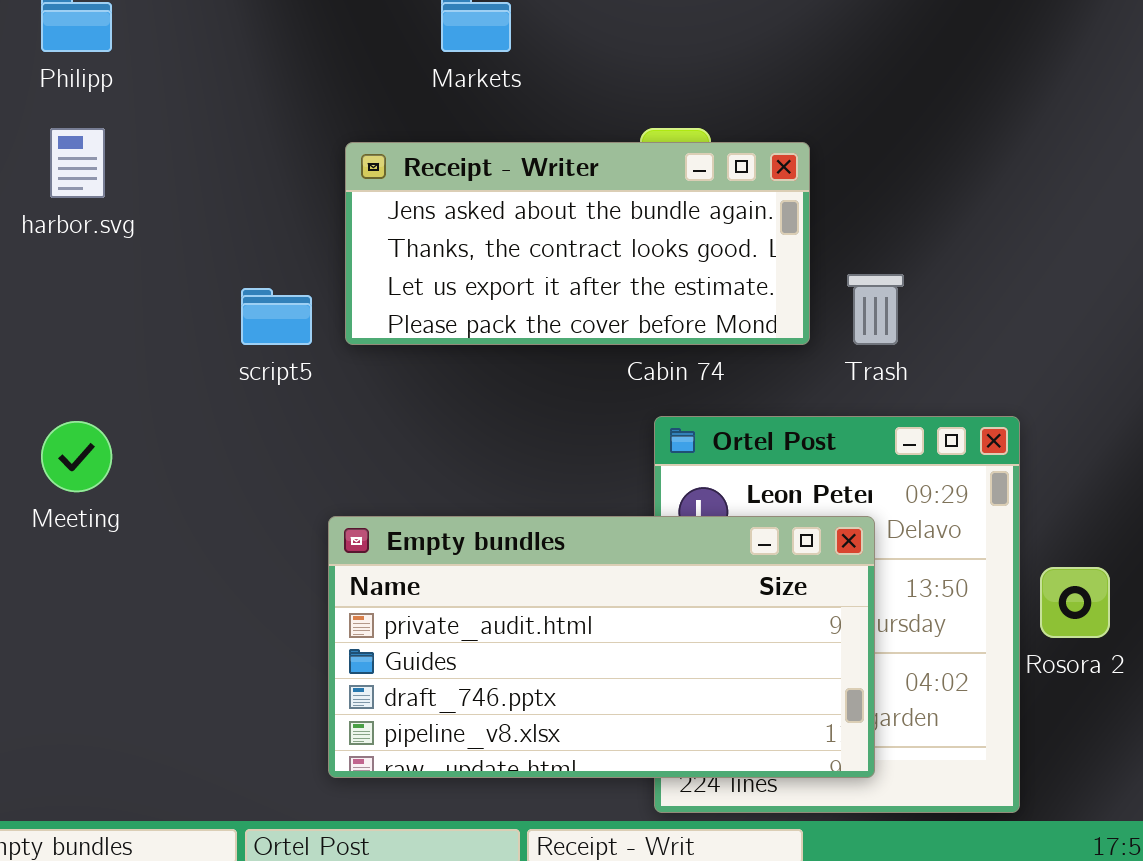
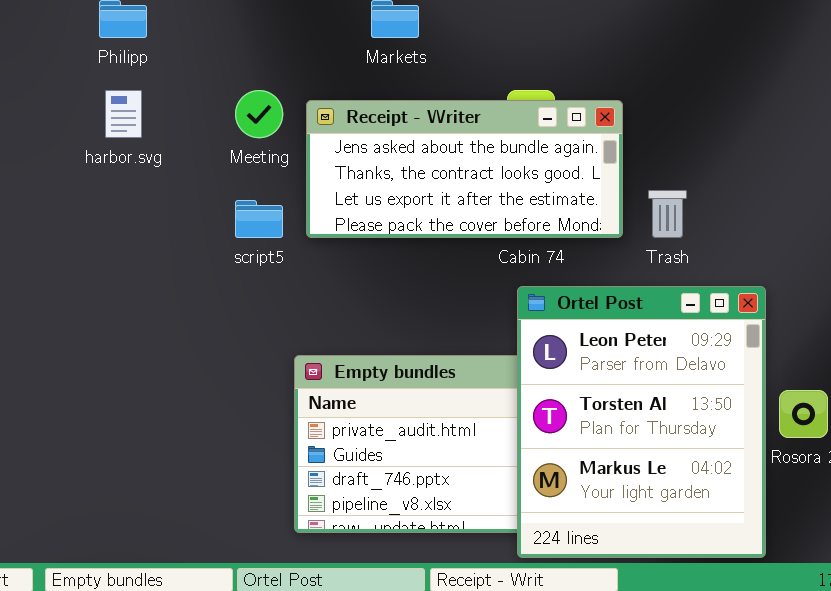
Ortel Post: [654,416,1020,813] -> [517,286,766,558], raised
Meeting: [41,421,112,492] -> [235,90,283,138], moved

